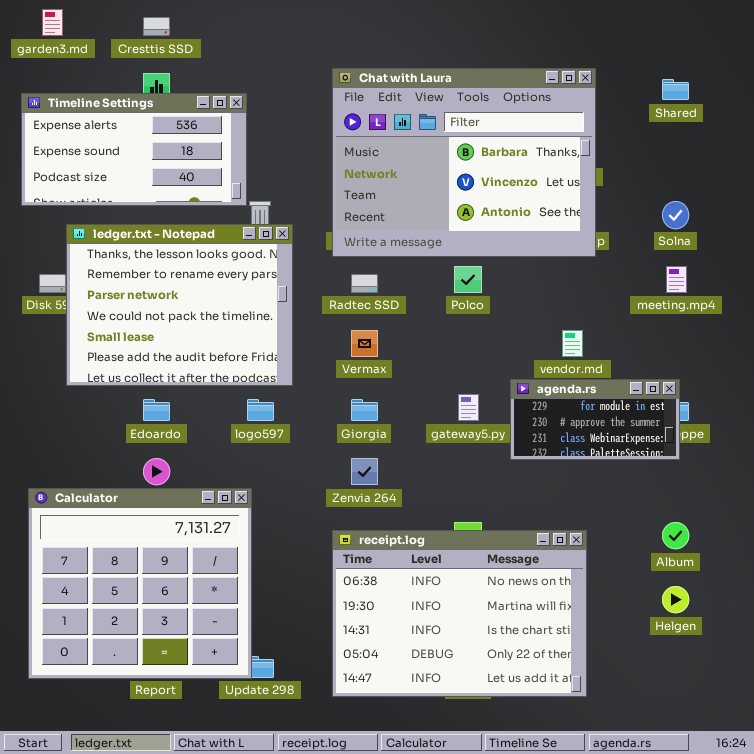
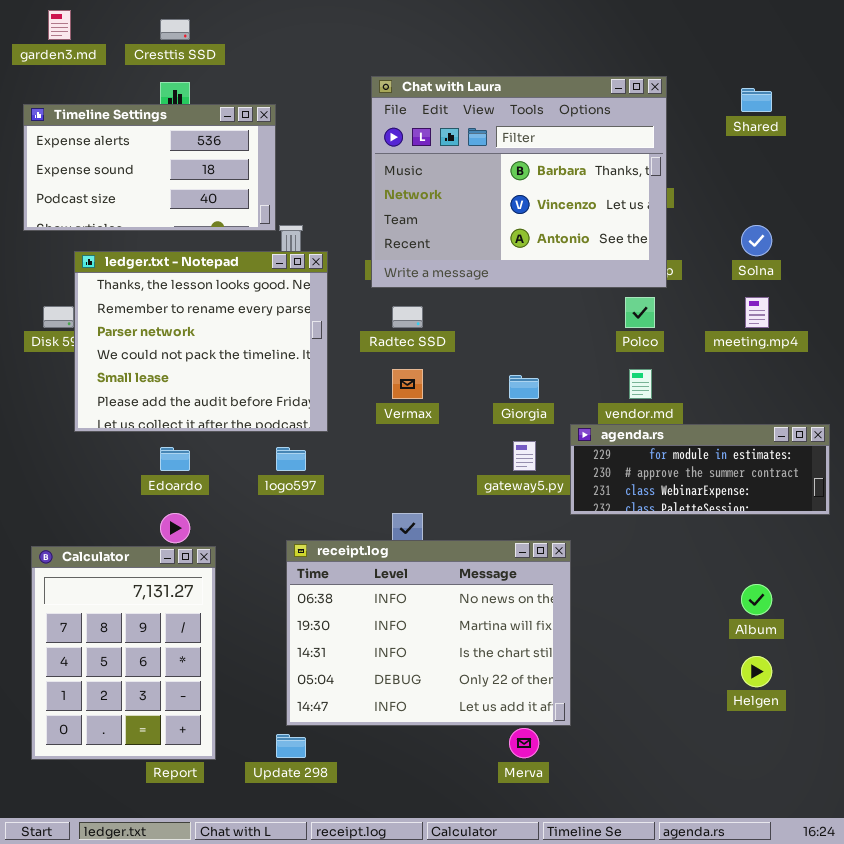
Polco: [454,266,482,293] -> [625,297,655,328], moved
agenda.rs: [510,379,680,460] -> [570,424,830,515], resized
Giorgia: [351,399,378,421] -> [509,375,539,399], moved
Calculator: [28,488,252,679] -> [31,546,216,760], resized
receipt.log: [332,530,587,697] -> [286,540,571,726], moved

